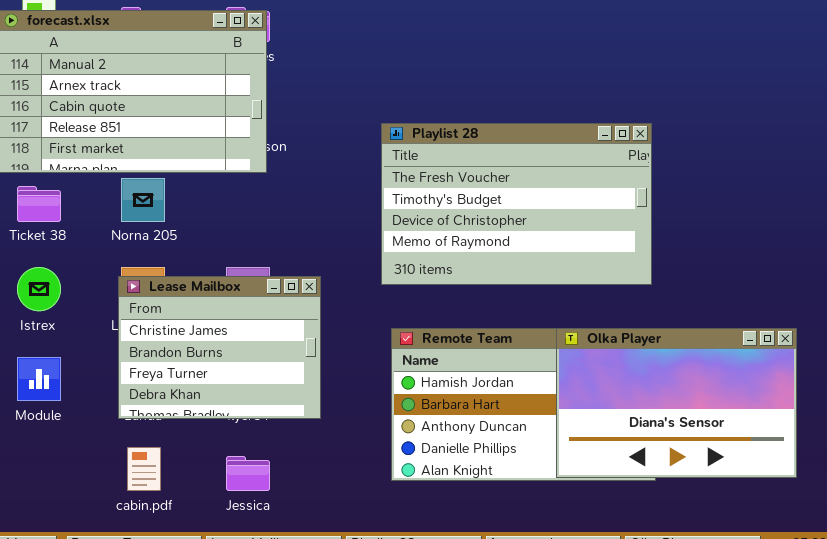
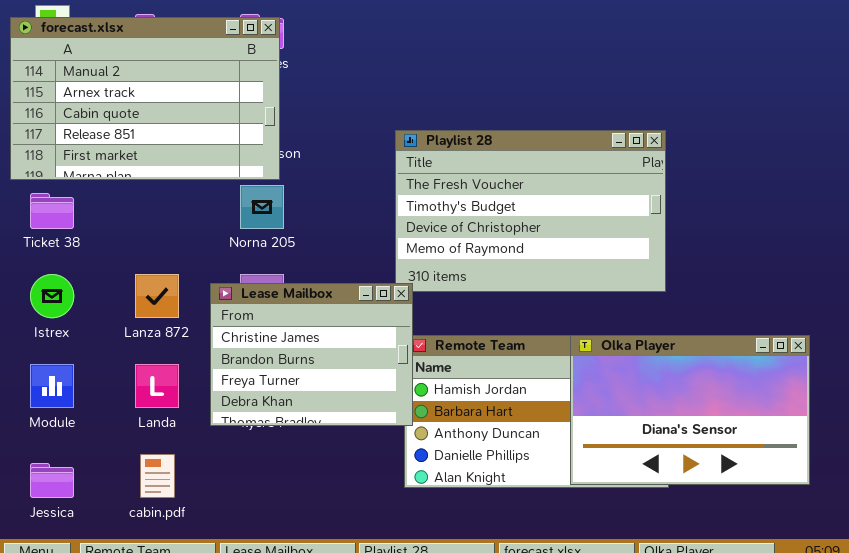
Norna 205: [121,178,165,222] -> [240,185,284,229], moved
Lease Mailbox: [118,276,321,419] -> [210,283,413,426], moved
Jessica: [226,456,270,491] -> [30,463,74,498], moved

